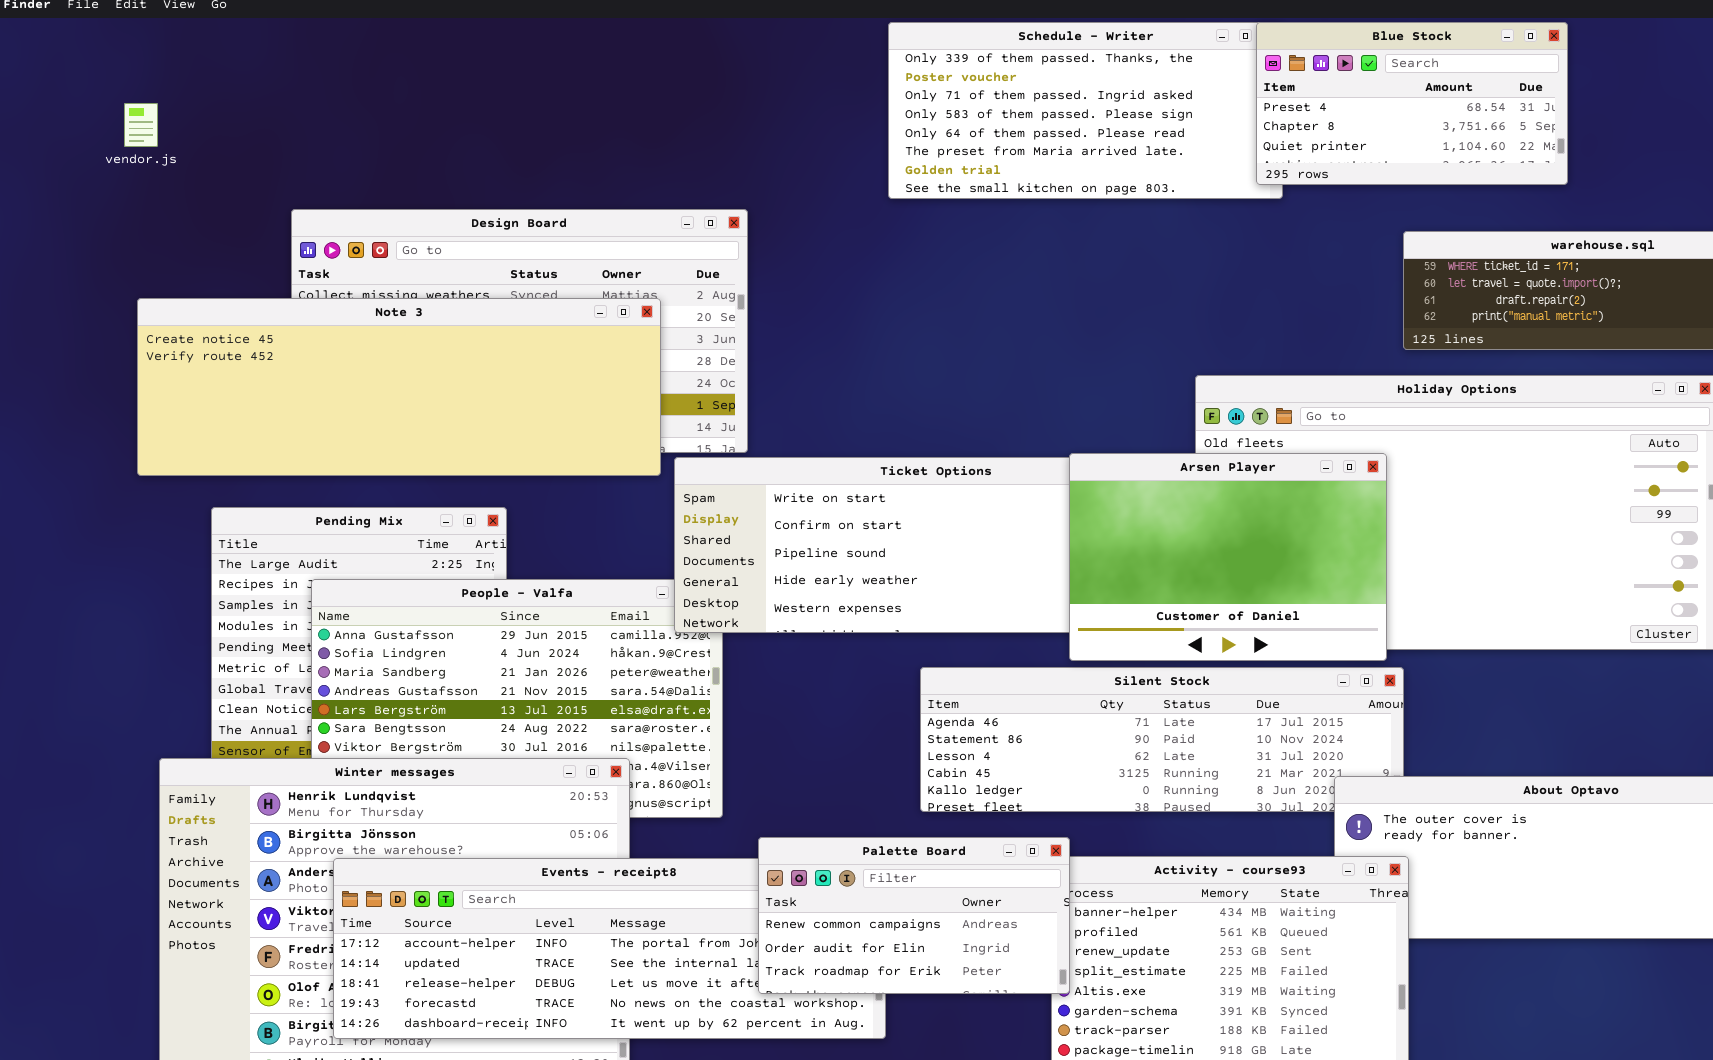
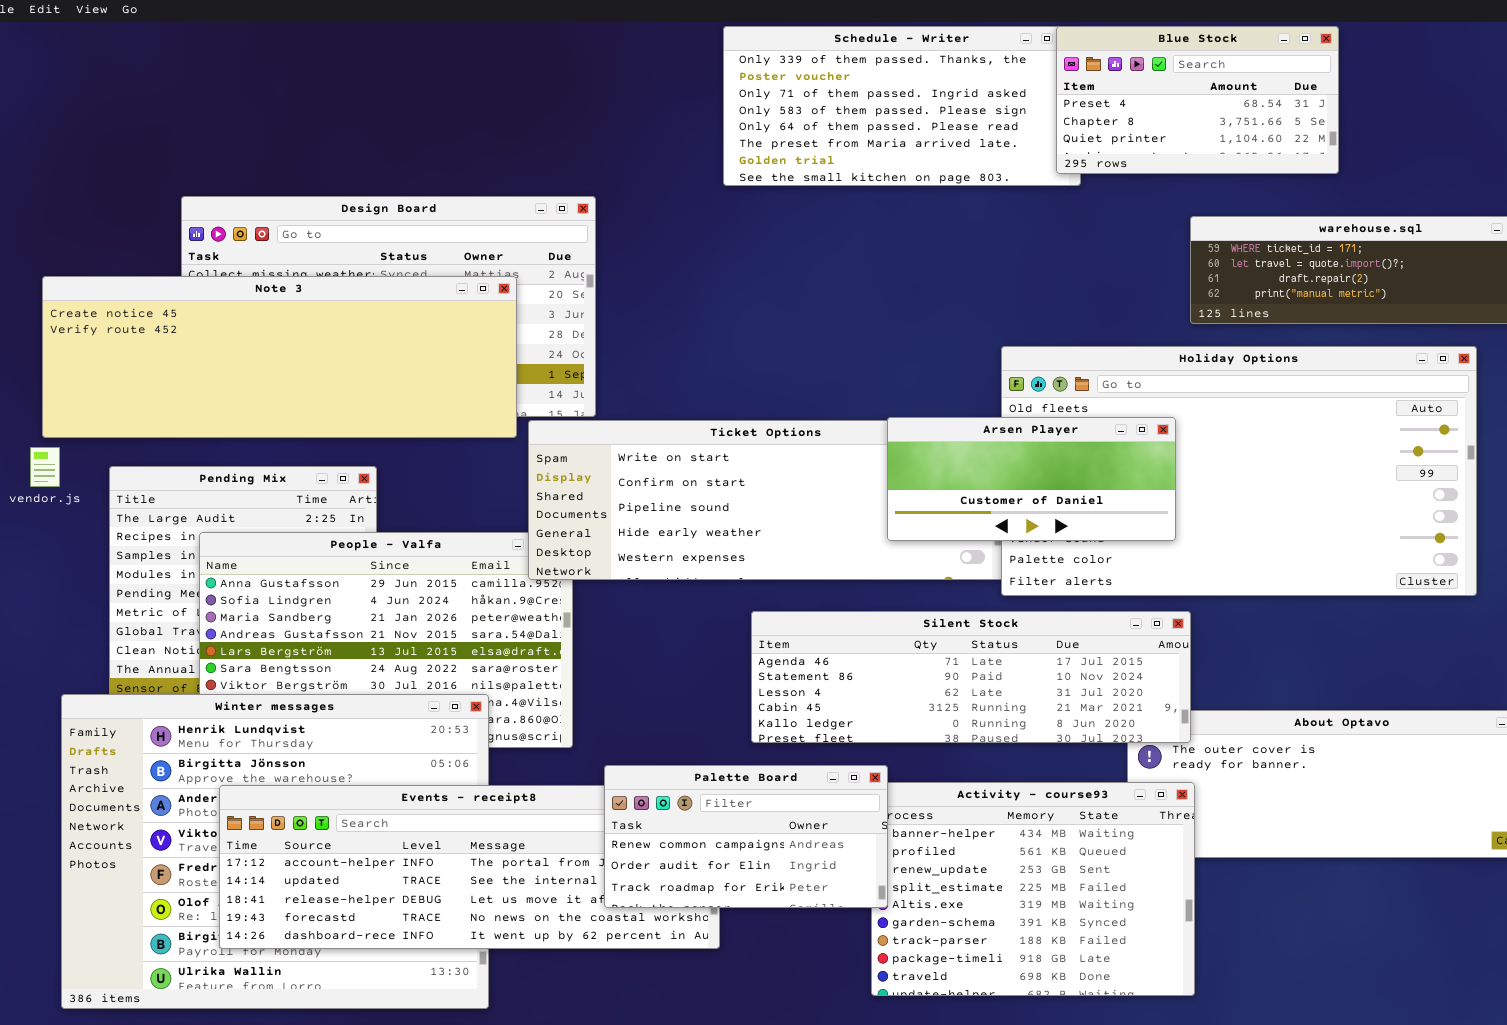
vendor.js: [124,103,158,147] -> [30,447,60,487], moved
Arsen Player: [1069,453,1387,661] -> [887,417,1176,541], resized
Silent Stock: [920,667,1404,812] -> [751,611,1191,743], raised

